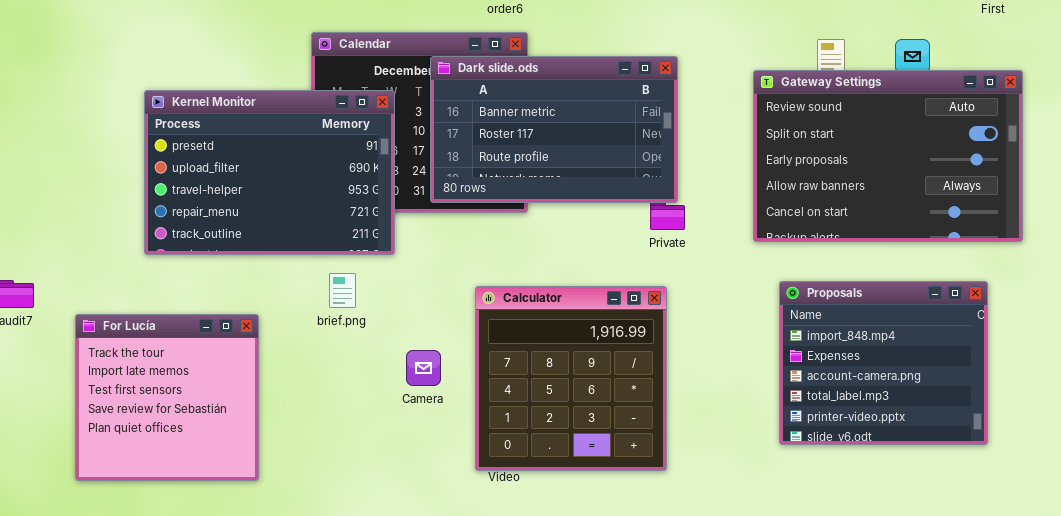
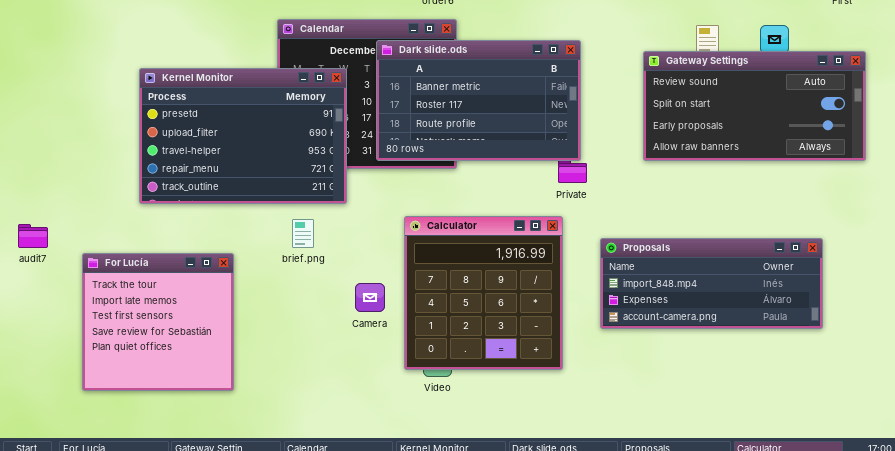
Gateway Settings: [753,70,1023,242] -> [643,51,866,161], resized
Proposals: [779,281,988,445] -> [600,238,823,329], moved, resized
Calculator: [475,286,667,471] -> [404,216,563,370], moved

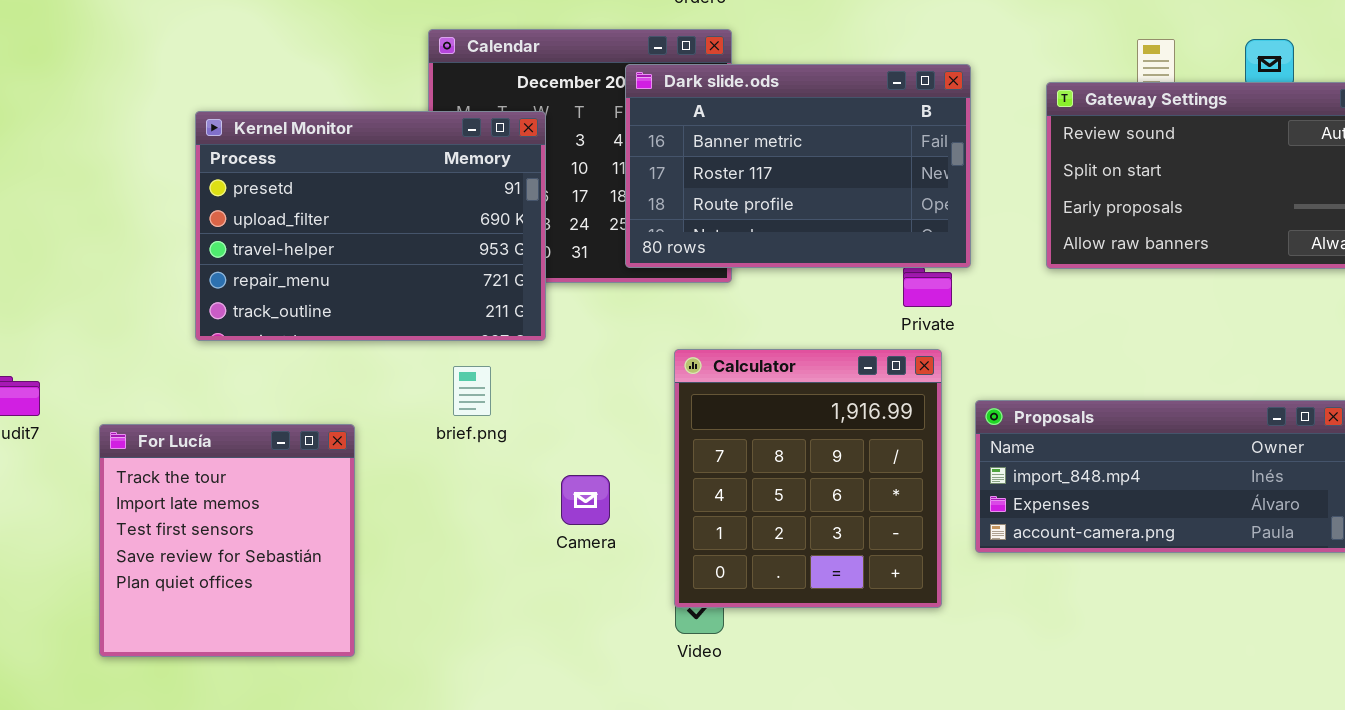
Dark slide.ods: [376,40,581,161] -> [625,64,971,268], moved
Calculator: [404,216,563,370] -> [674,349,942,608], moved

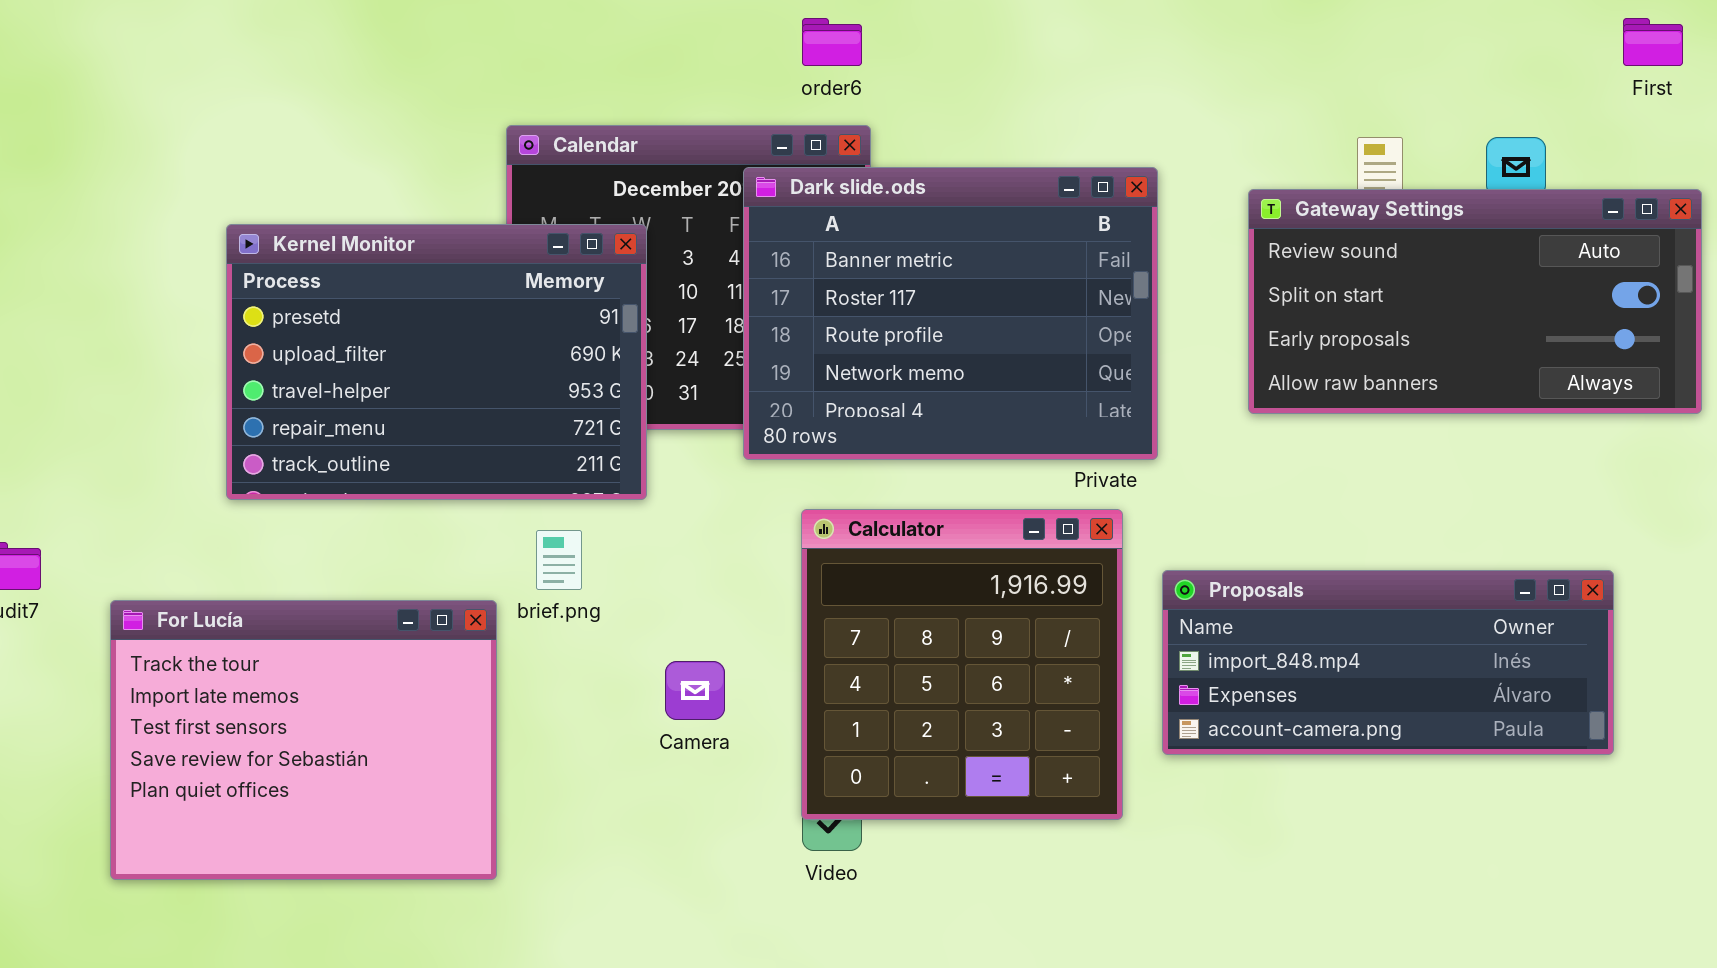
Dark slide.ods: [625,64,971,268] -> [743,167,1158,460], resized
For Lucía: [99,424,355,657] -> [110,600,497,880], resized

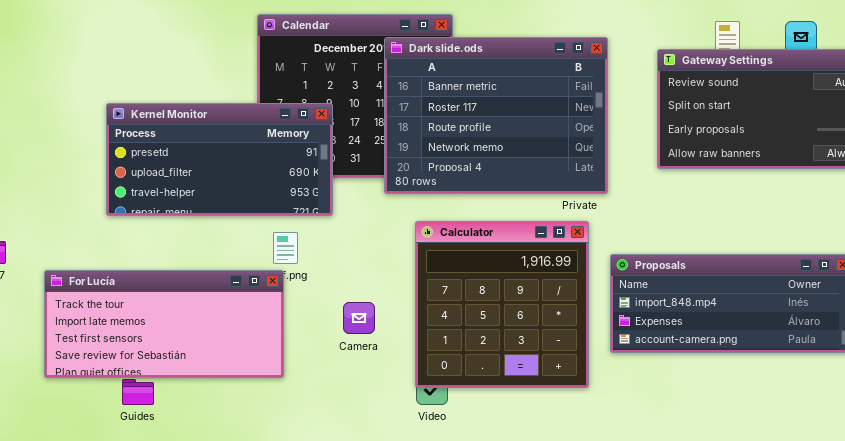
Kernel Monitor: [226,224,647,500] -> [106,103,333,216], resized
For Lucía: [110,600,497,880] -> [44,270,284,378], resized

